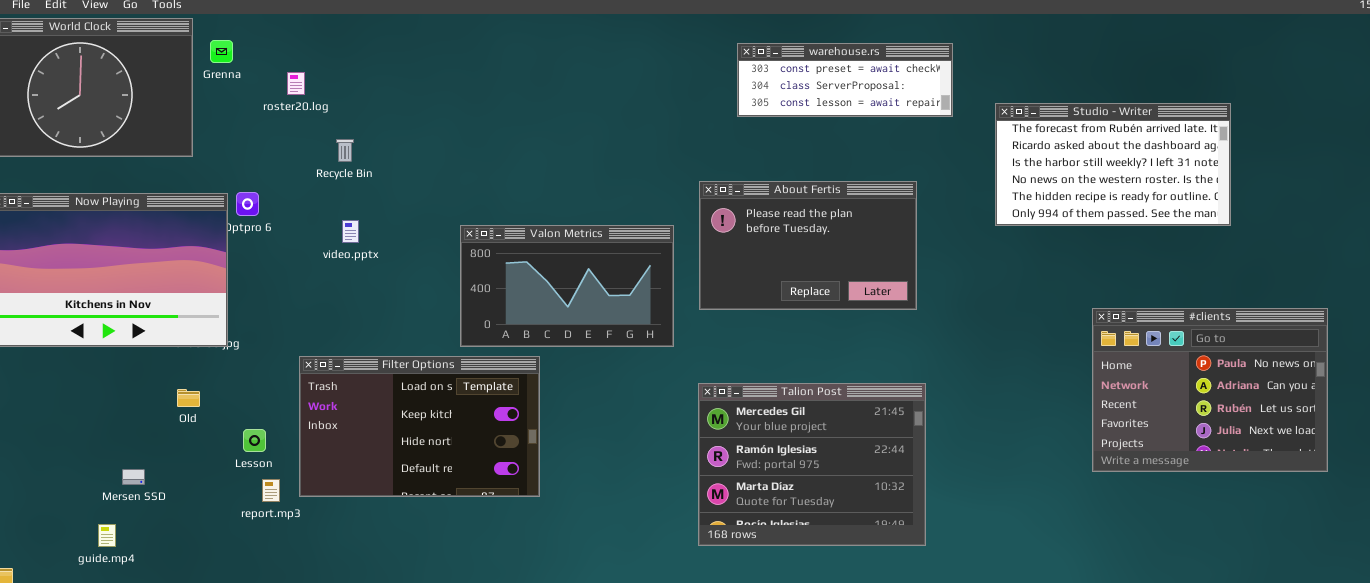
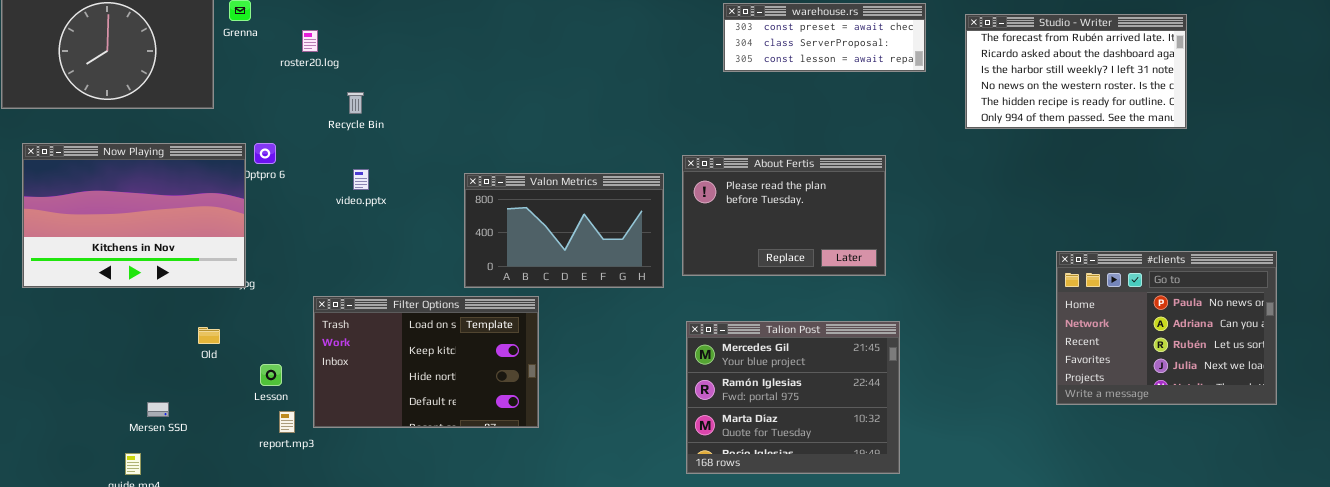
Studio - Writer: [995,103,1231,226] -> [965,14,1187,129], moved
About Fertis: [699,181,917,310] -> [682,155,886,276], moved

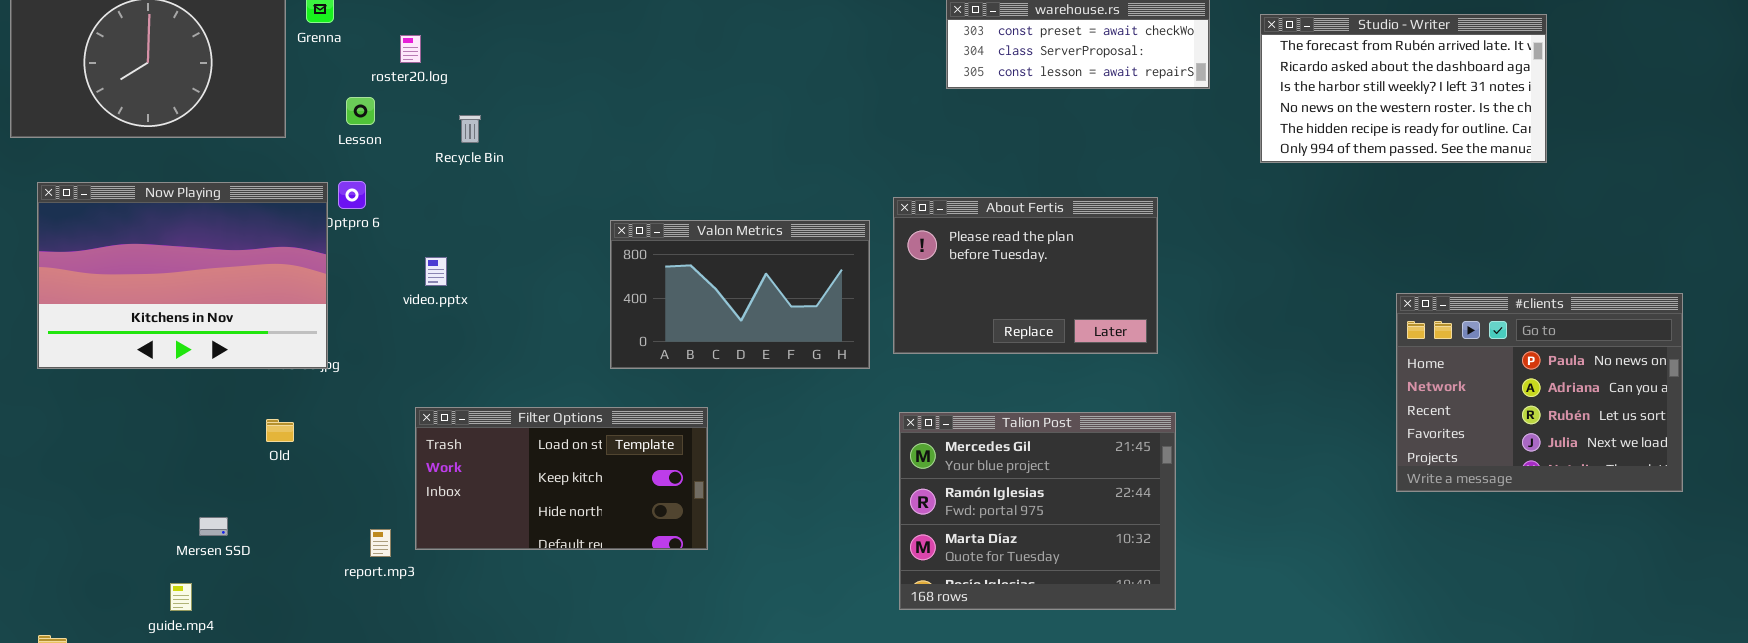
video.pptx: [353,169,369,190] -> [425,257,447,286], moved
#clients: [1056,251,1277,405] -> [1396,293,1683,492], moved
Filter Options: [313,296,539,428] -> [415,407,708,550], resized
Lesson: [260,364,282,386] -> [346,97,375,125], moved

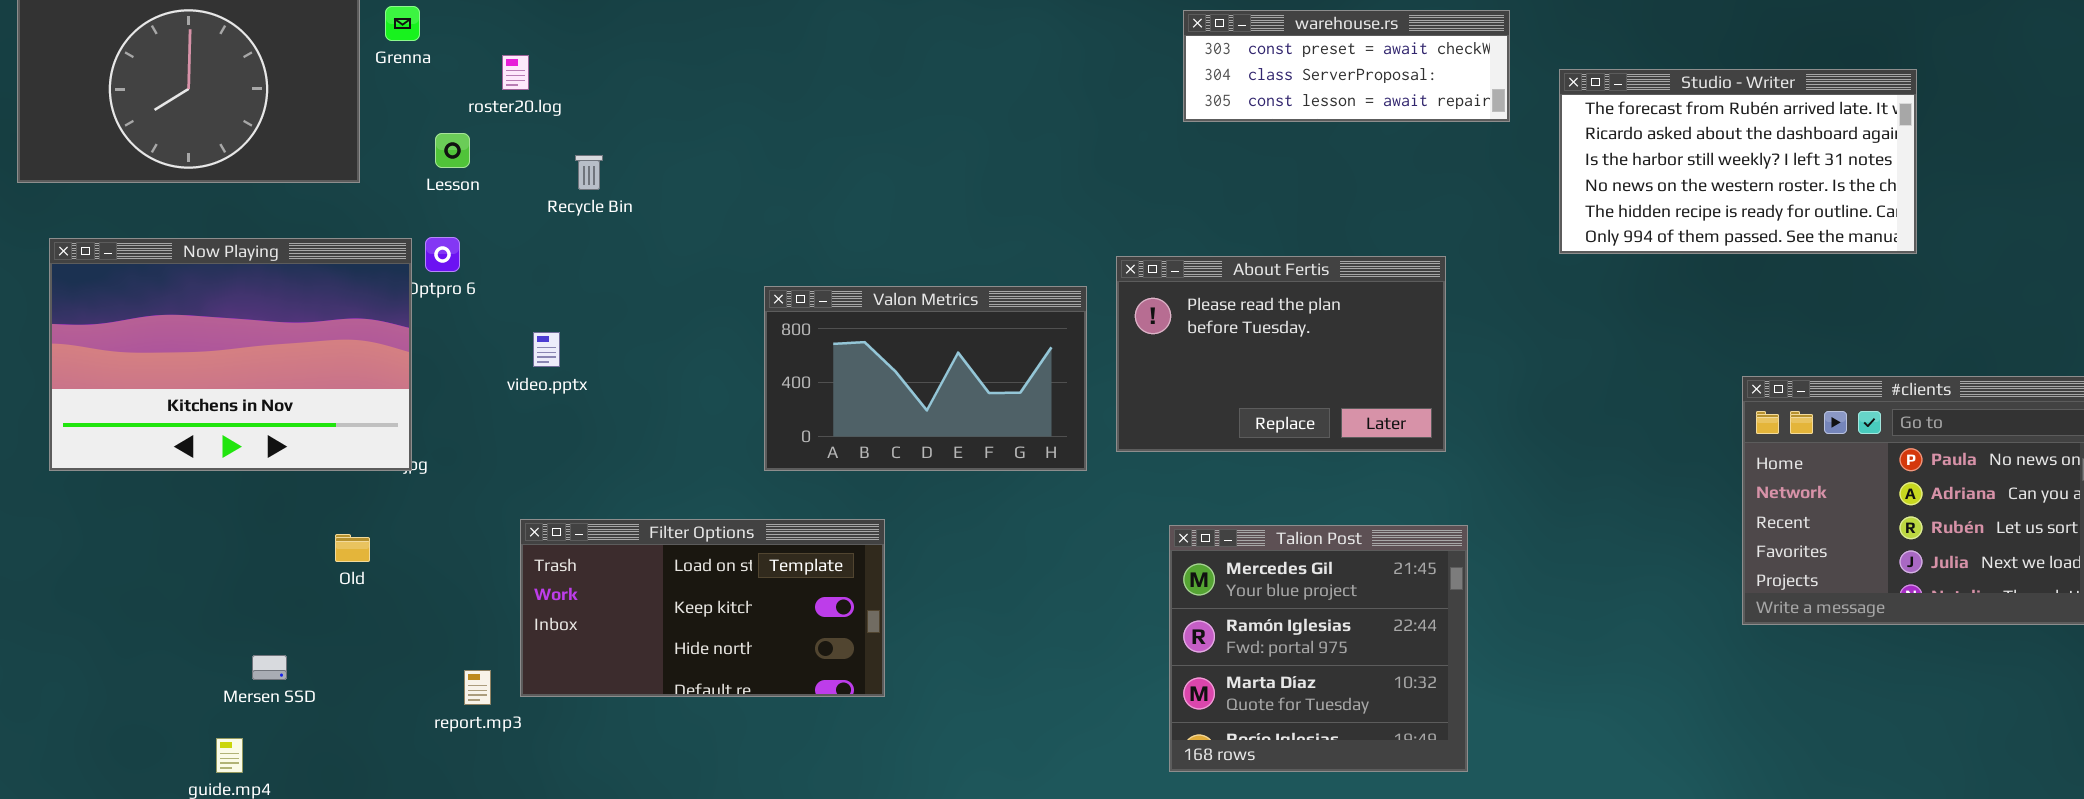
Studio - Writer: [1260,14,1547,163] -> [1559,69,1917,254], moved
Talion Post: [899,412,1176,610] -> [1169,525,1468,772], resized

